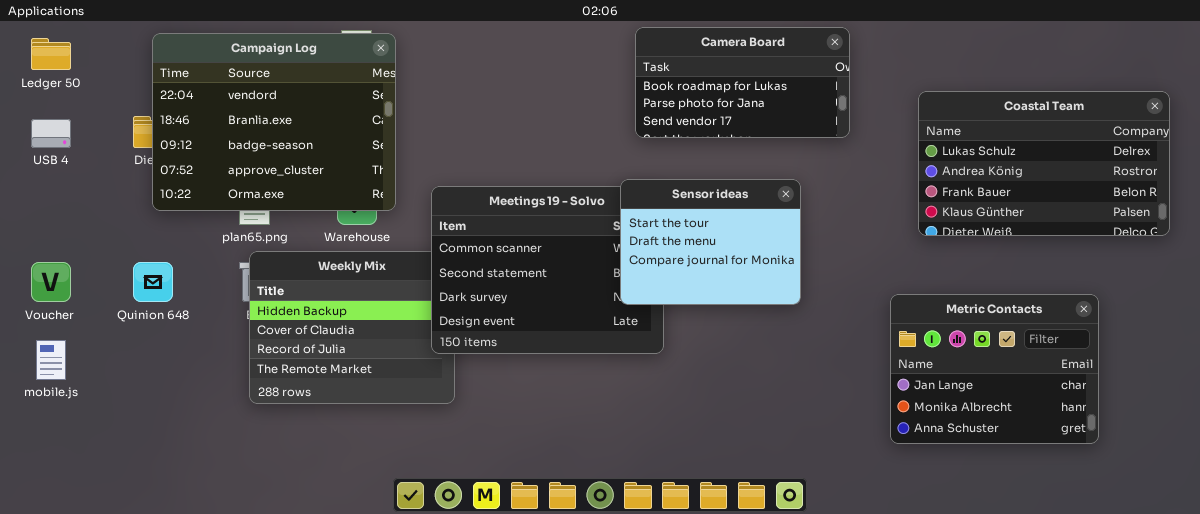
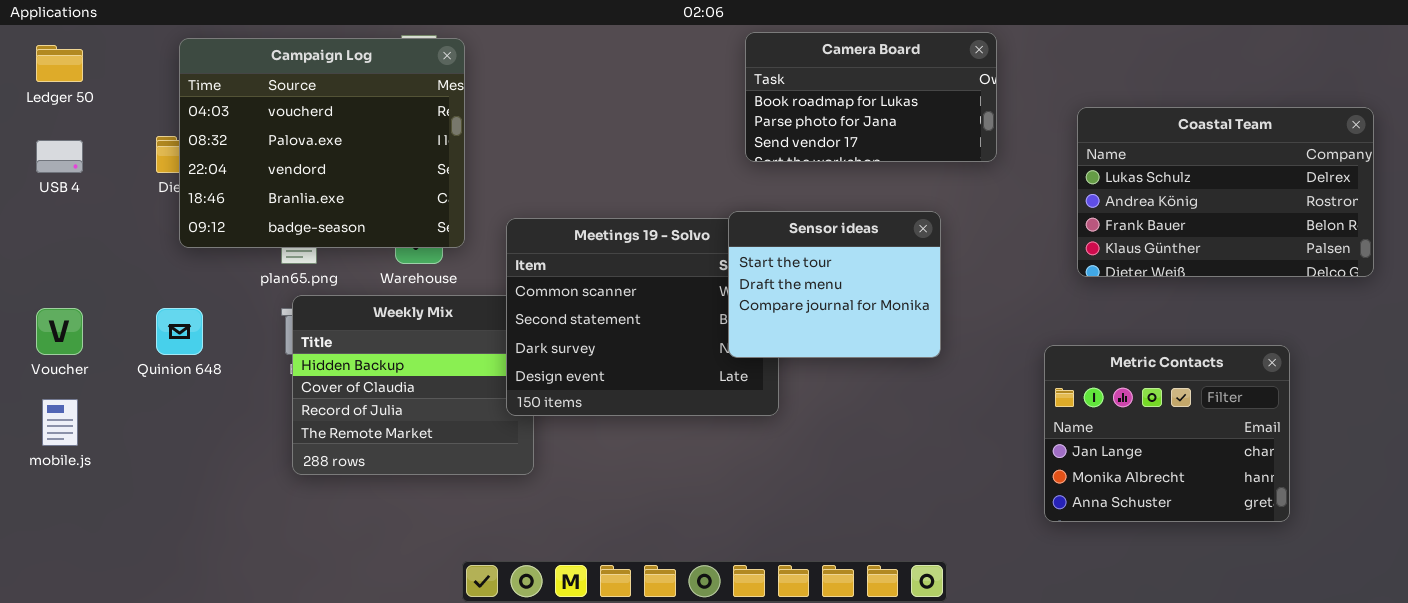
Campaign Log: [152,33,396,211] -> [179,38,465,248], scrolled up 2 rows

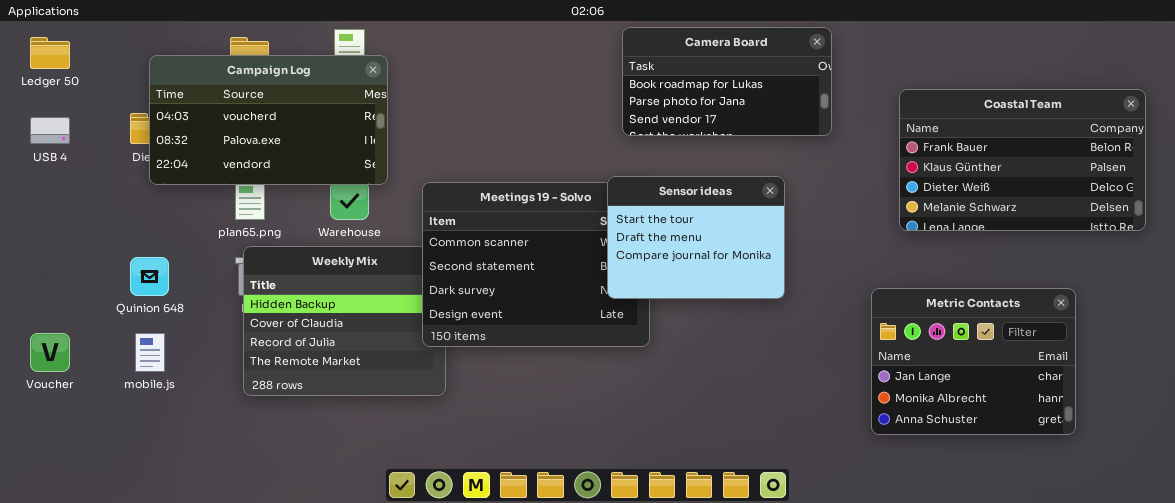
Campaign Log: [179,38,465,248] -> [149,55,388,185], moved, resized
Coastal Team: [1077,107,1374,277] -> [899,89,1146,231], scrolled down 2 rows
Voucher: [36,308,83,355] -> [30,333,70,372], moved
mobile.js: [42,399,78,446] -> [135,333,165,372], moved

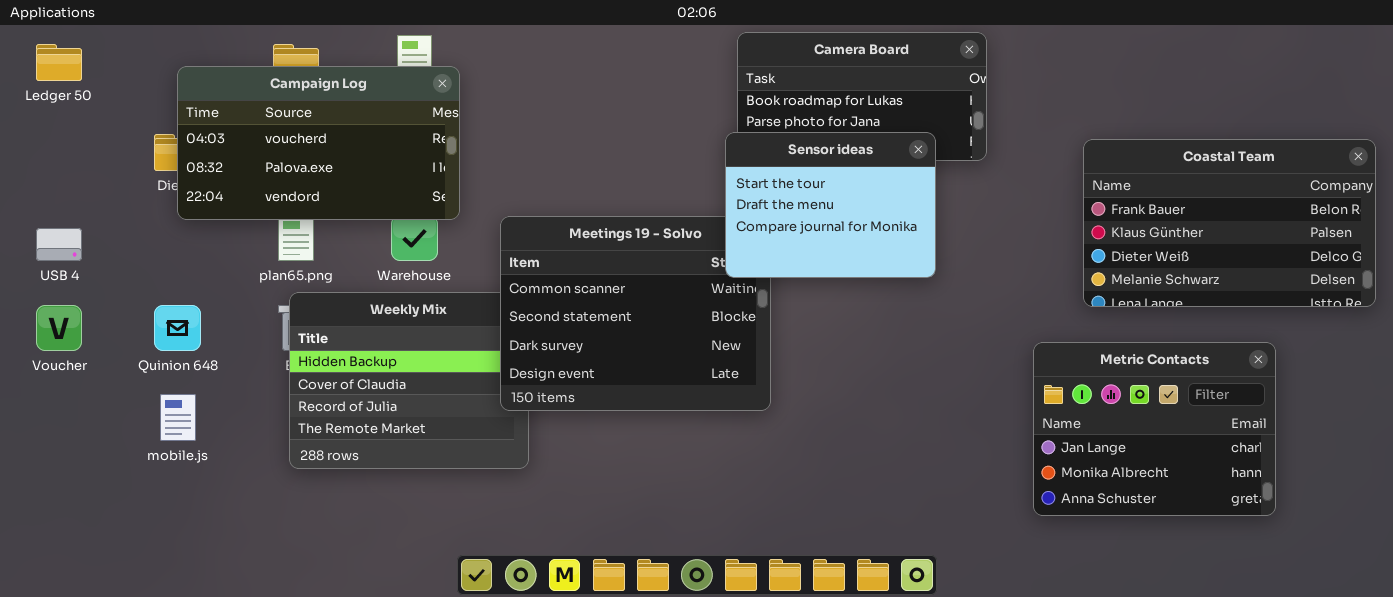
Coastal Team: [899,89,1146,231] -> [1083,139,1376,307], moved
USB 4: [30,117,70,144] -> [36,228,82,261], moved
Sensor ideas: [607,176,785,299] -> [725,132,936,278], moved
Voucher: [30,333,70,372] -> [36,305,82,351], moved

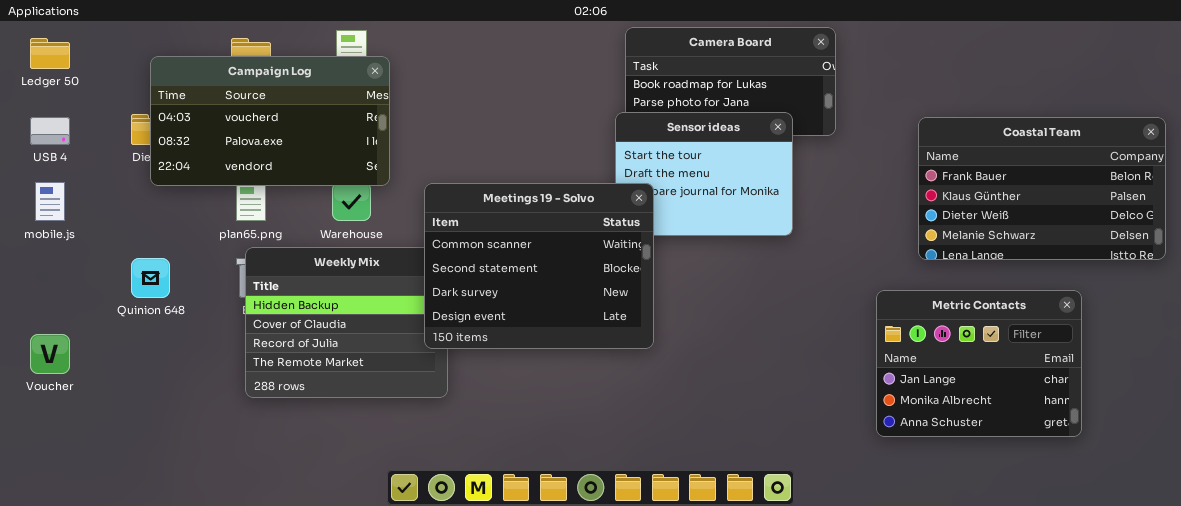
Meetings 19 - Solvo: [500,216,771,411] -> [424,183,654,349], raised
USB 4: [36,228,82,261] -> [30,117,70,145], moved
Voucher: [36,305,82,351] -> [30,334,70,374], moved
mobile.js: [160,394,196,441] -> [35,182,65,221], moved

